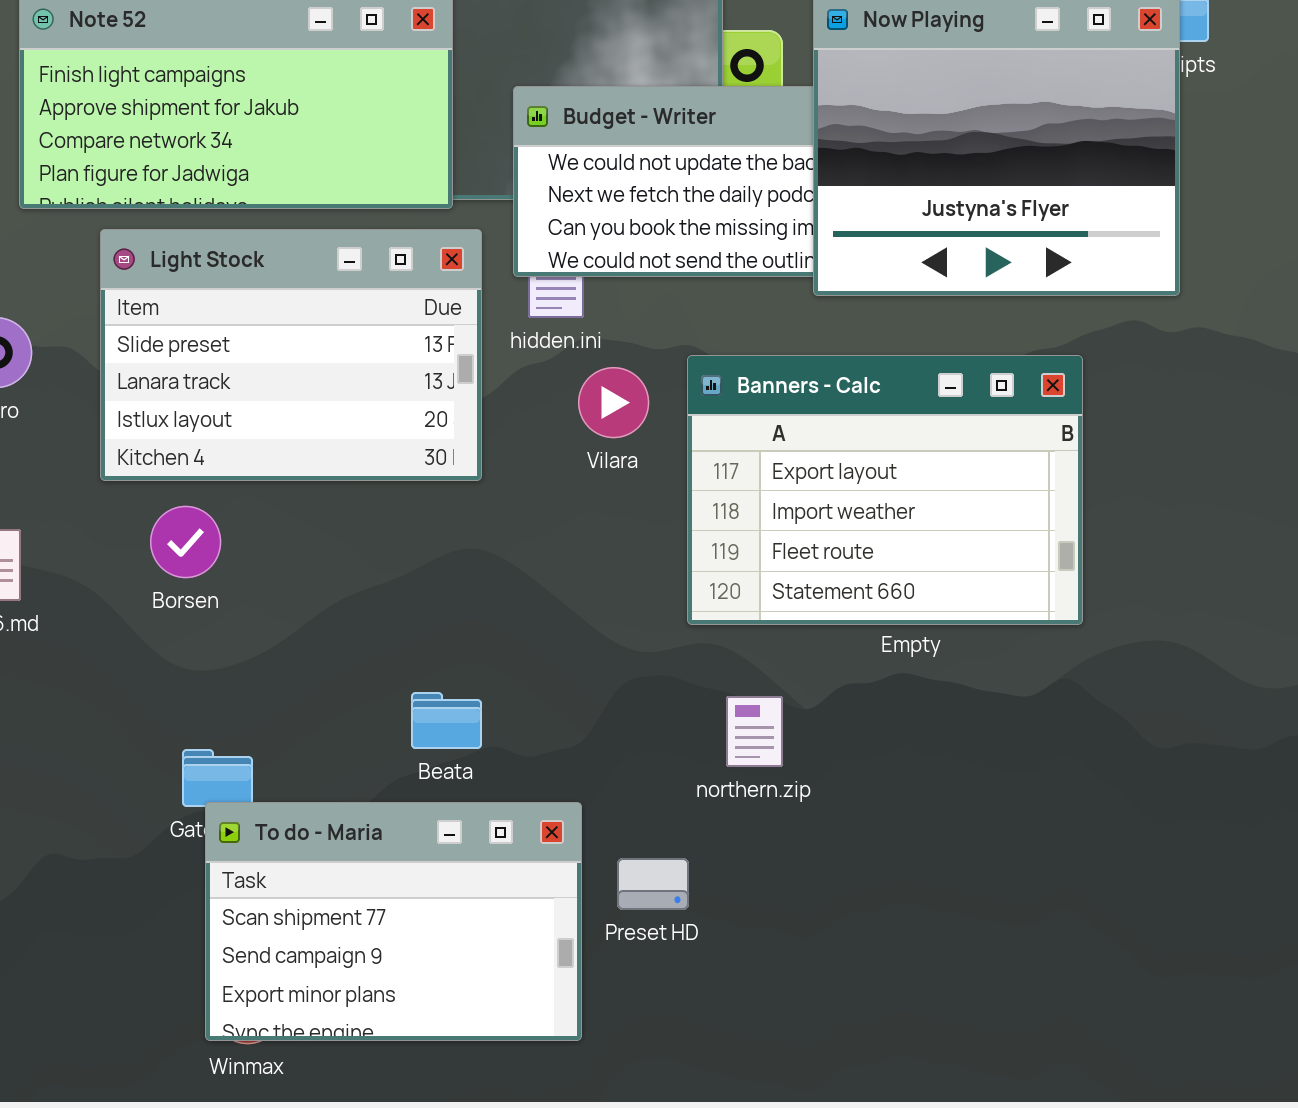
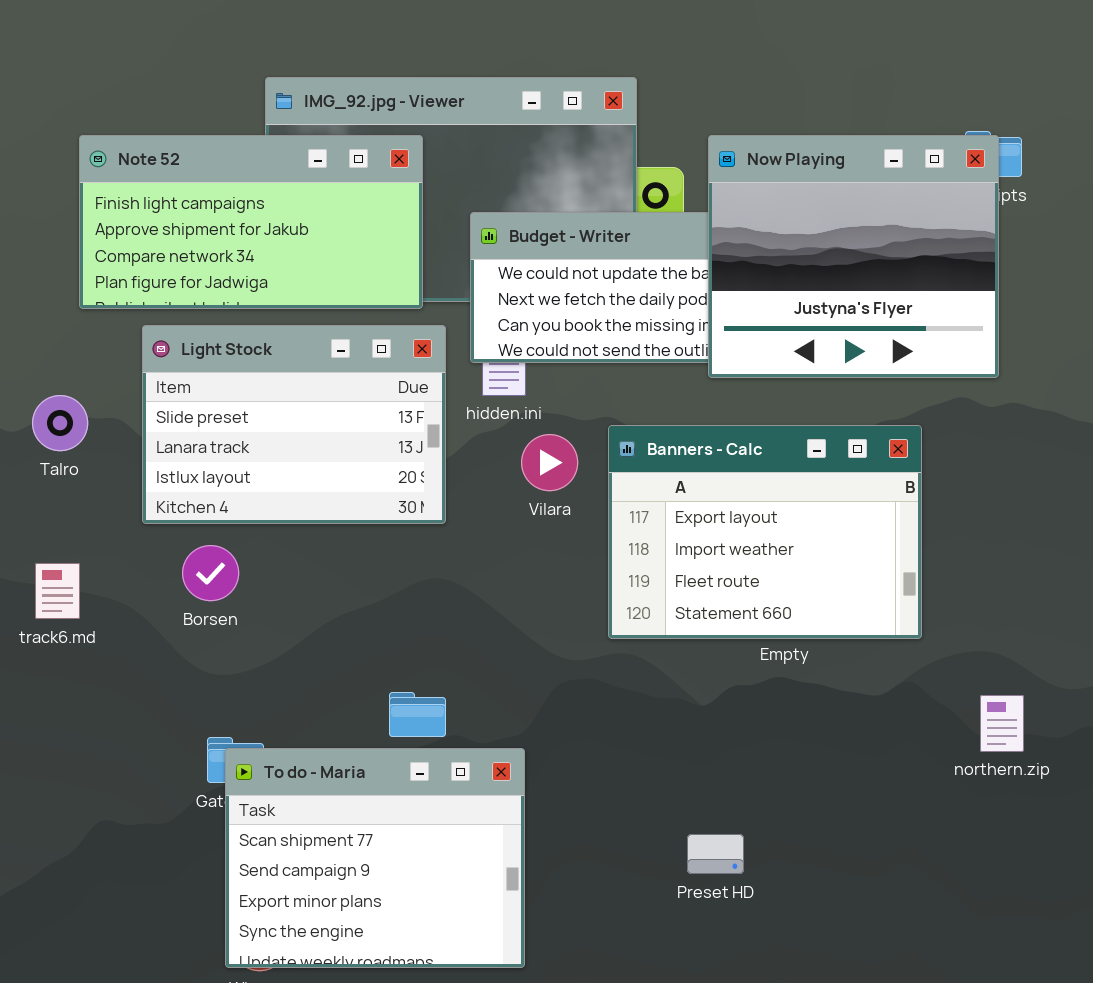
northern.zip: [726,696,783,767] -> [980,695,1024,752], moved
To do - Maria: [205,802,582,1041] -> [225,748,525,968], resized
Preset HD: [617,858,689,910] -> [687,834,744,874], moved

